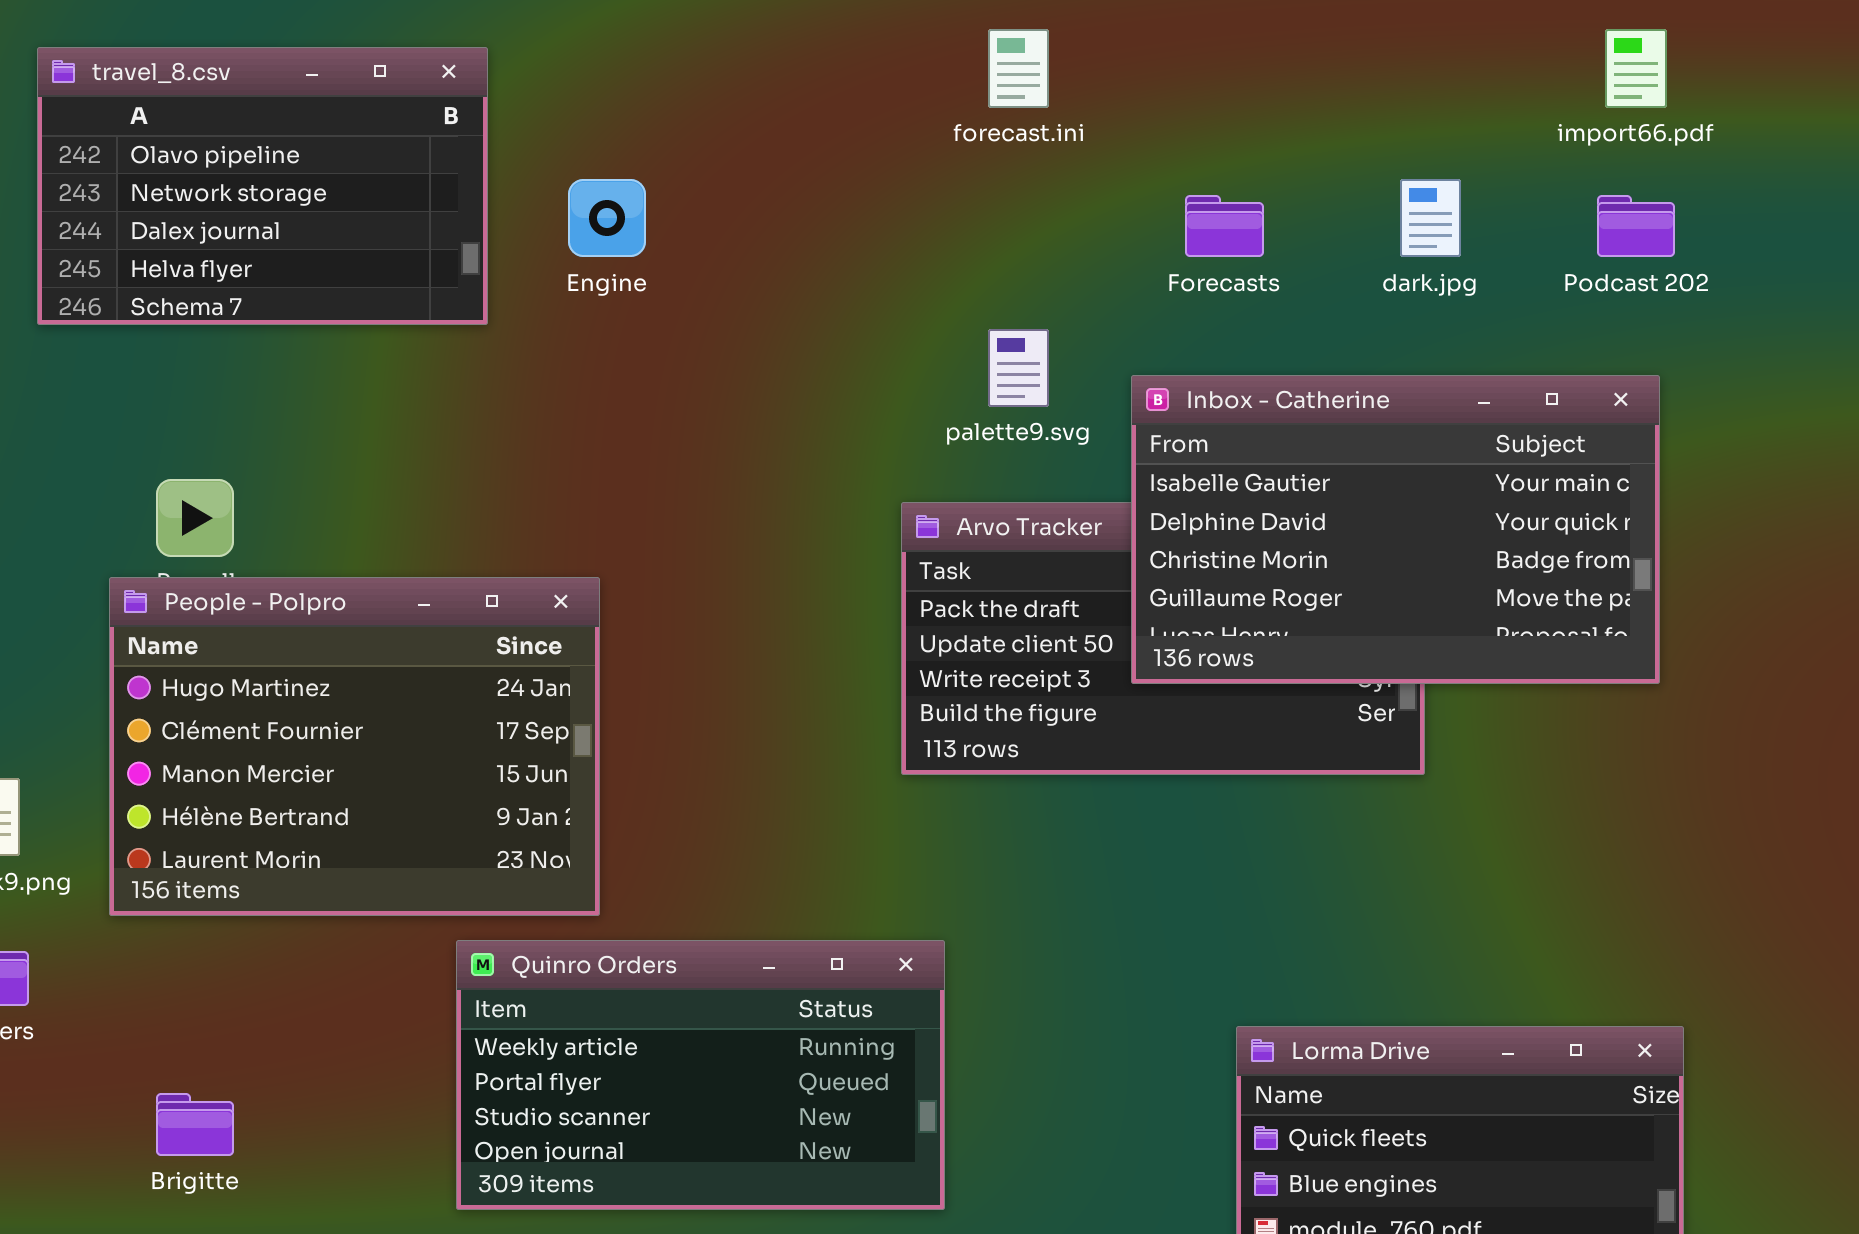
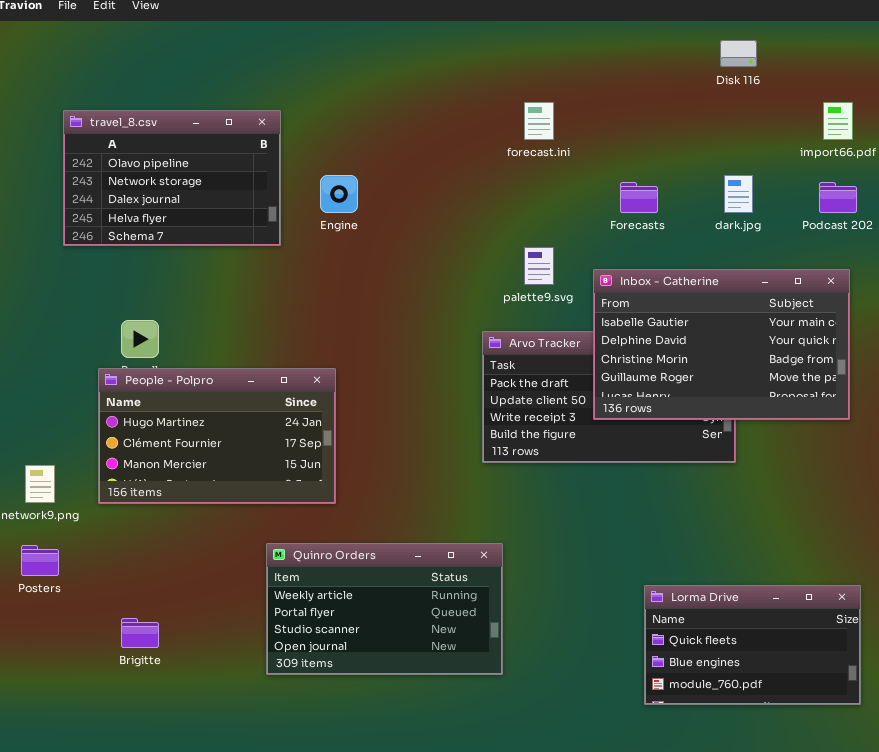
People - Polpro: [109,577,600,916] -> [98,368,336,504], resized

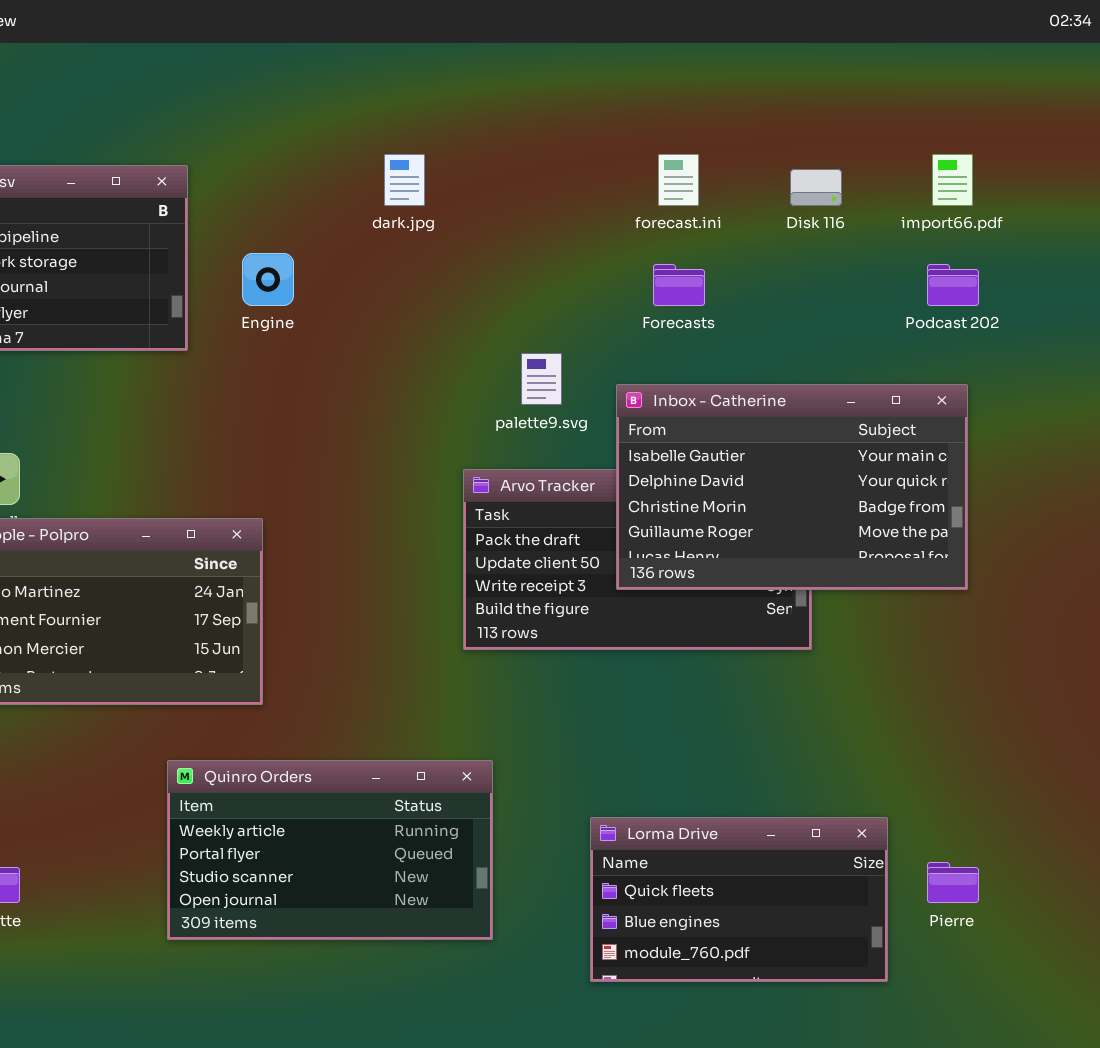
Disk 116: [720,40,757,67] -> [790,169,842,206], moved
forecast.ini: [524,102,554,140] -> [658,154,699,206], moved
dark.jpg: [724,175,753,213] -> [384,154,425,206], moved
Lorma Drive: [644,585,861,705] -> [590,817,888,982], moved

